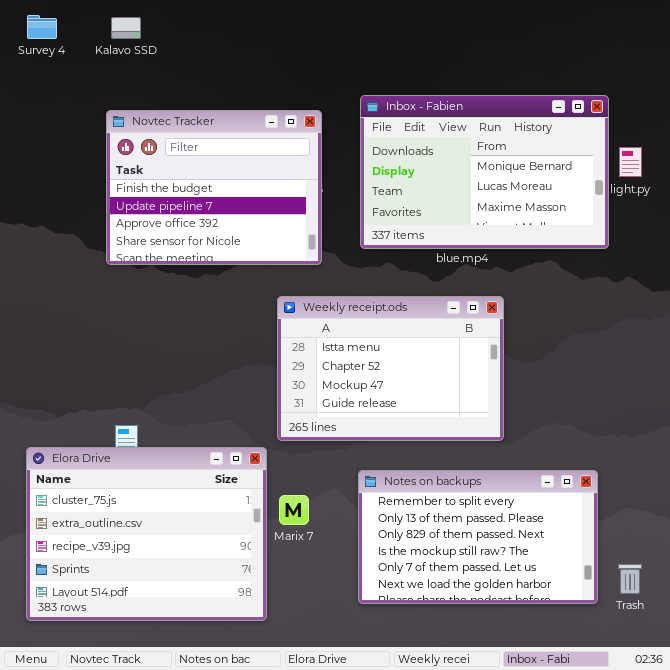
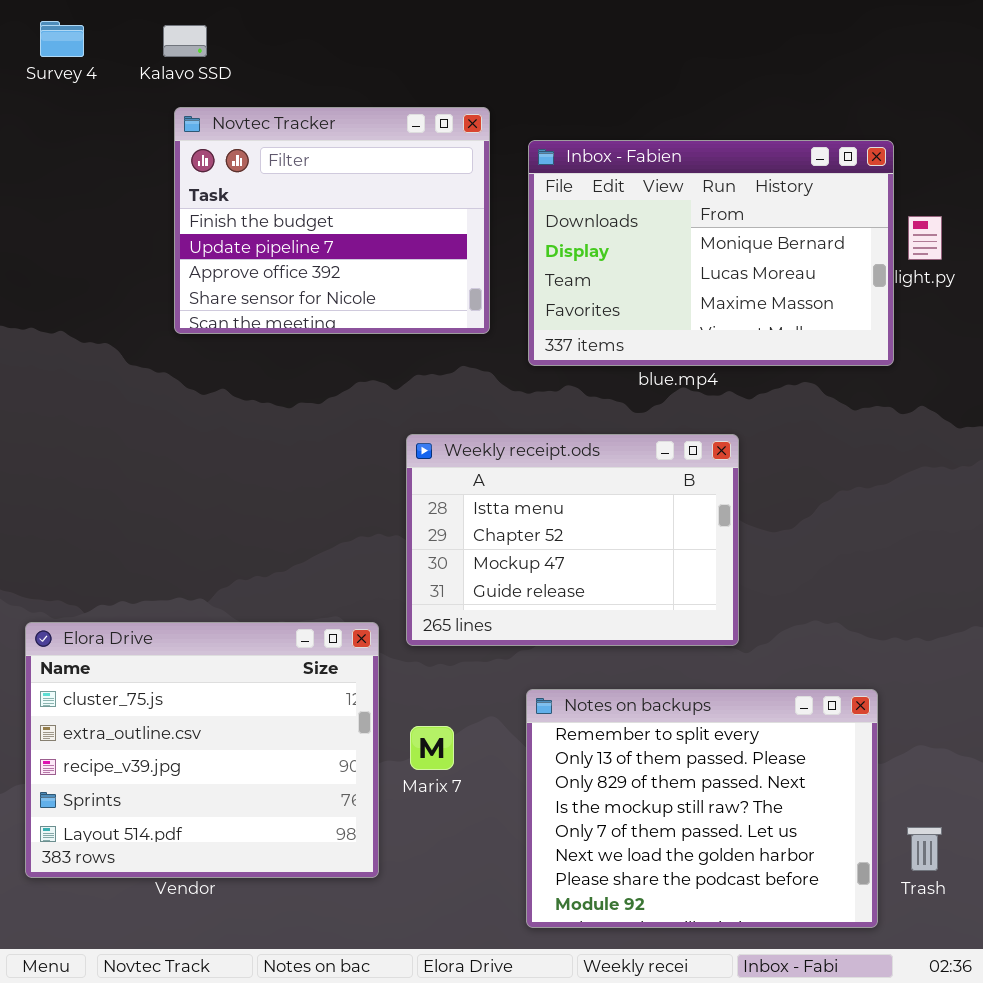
Novtec Tracker: [106,110,322,265] -> [174,107,490,334], moved
Elora Drive: [26,447,267,621] -> [25,622,379,878], moved
Notes on backups: [358,470,598,604] -> [526,689,878,928], resized

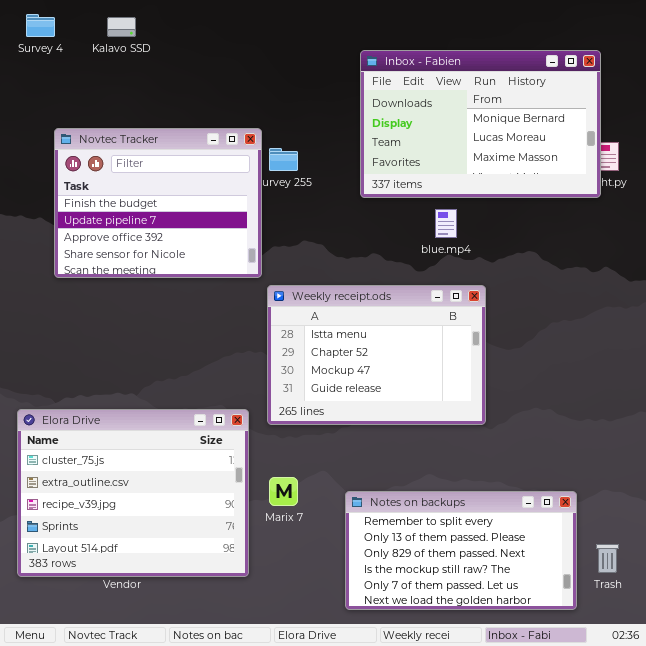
Novtec Tracker: [174,107,490,334] -> [54,128,262,278], moved
Inbox - Fabien: [528,140,894,366] -> [360,50,601,198], moved
Notes on backups: [526,689,878,928] -> [345,491,577,610], resized

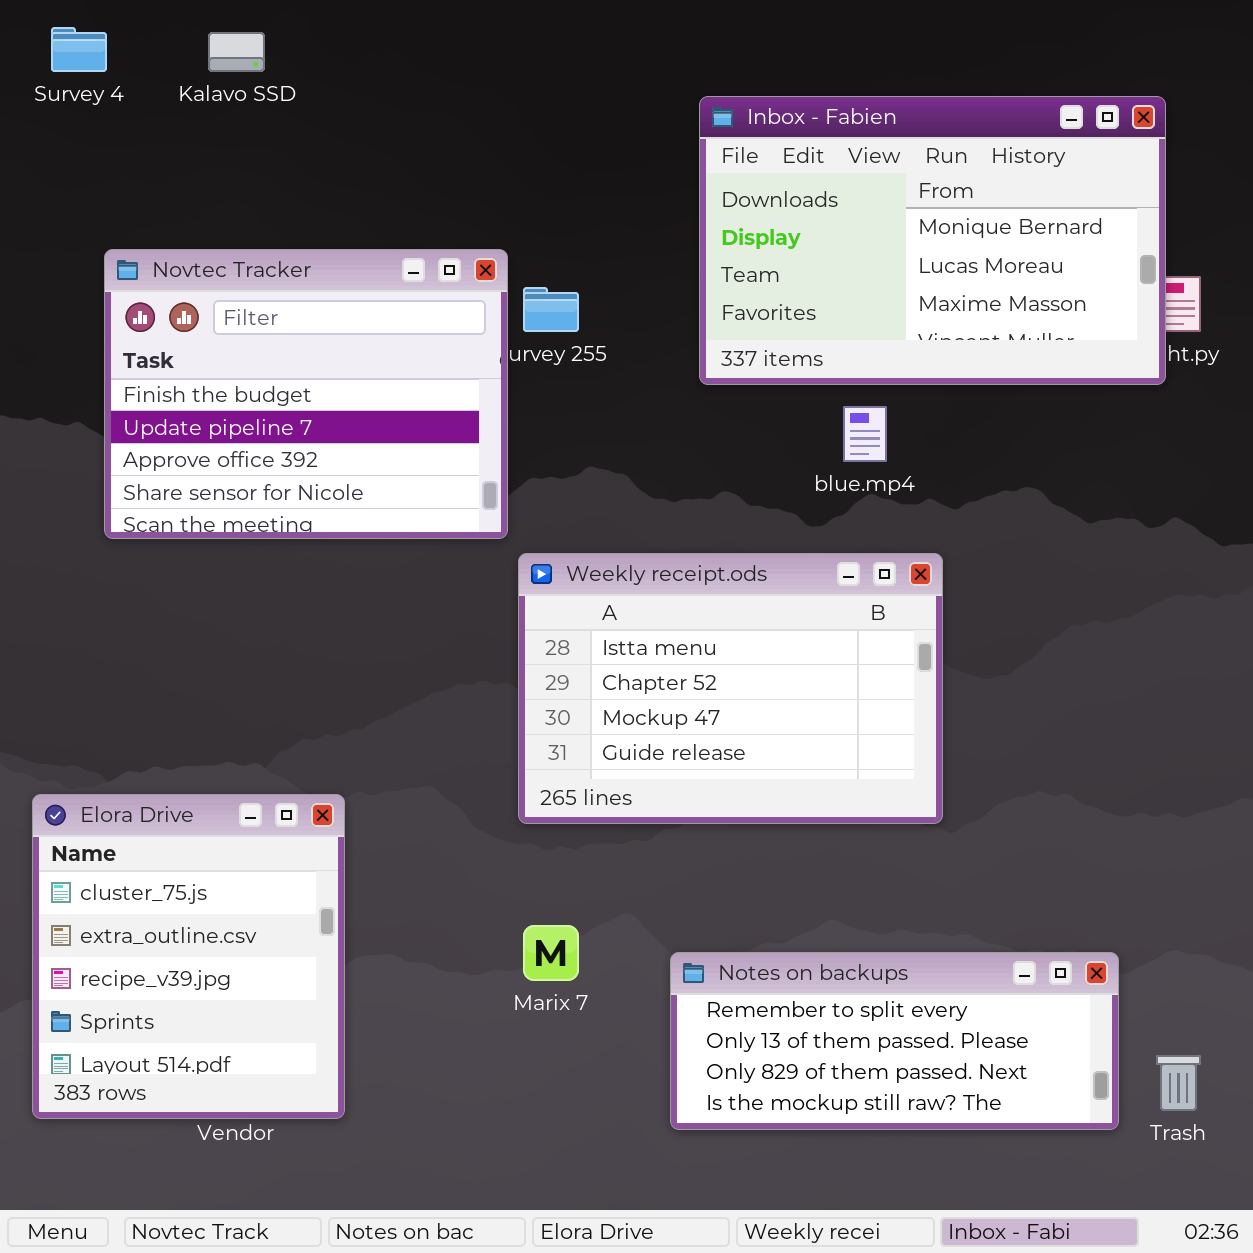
Elora Drive: [17,409,249,577] -> [32,794,345,1119], resized
Notes on backups: [345,491,577,610] -> [670,952,1119,1130], resized

